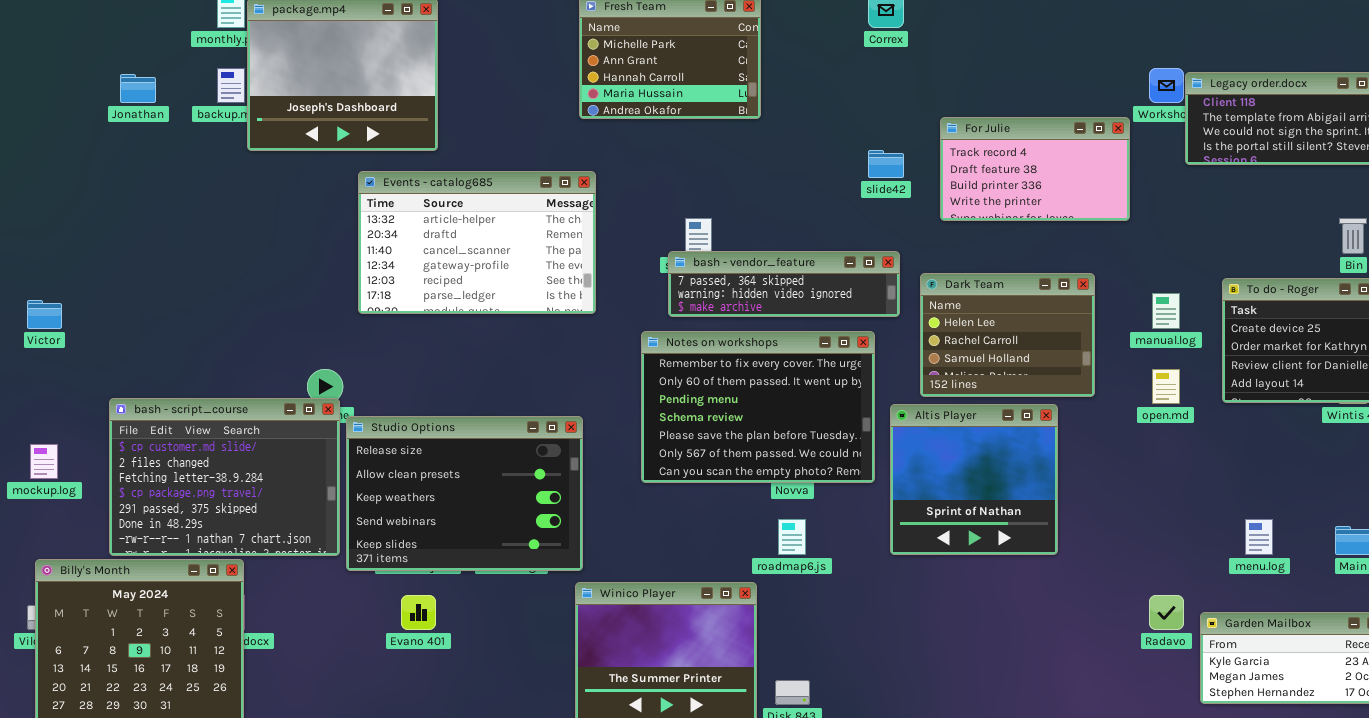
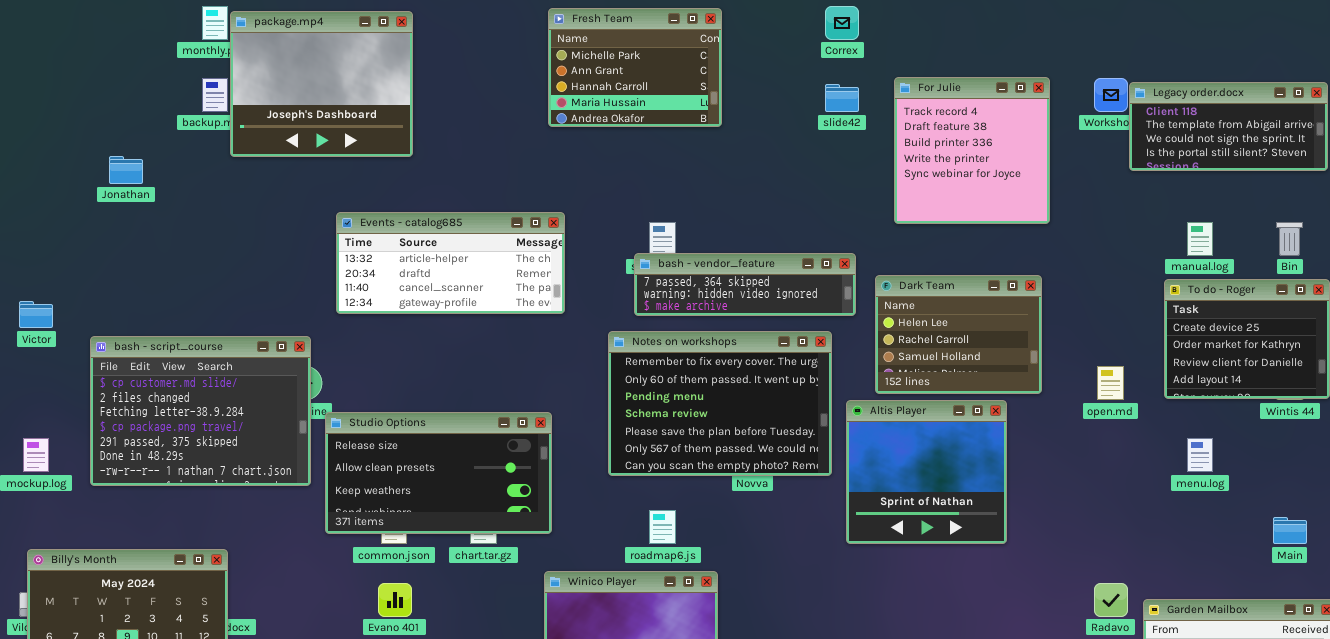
Jonathan: [120,74,156,103] -> [109,156,143,184], moved
For Julie: [940,117,1130,221] -> [894,77,1050,224], resized
slide42: [868,150,904,178] -> [825,84,859,112], moved
Events - catalog685: [358,171,596,314] -> [336,212,565,314], resized
manual.log: [1152,293,1180,329] -> [1187,222,1213,256], moved
bash - script_course: [109,398,340,556] -> [90,336,311,486], moved
Studio Options: [346,416,583,571] -> [325,412,552,534], resized
roadmap6.js: [778,519,806,555] -> [649,510,676,544], moved
menu.log: [1245,519,1273,555] -> [1187,438,1213,472], moved

